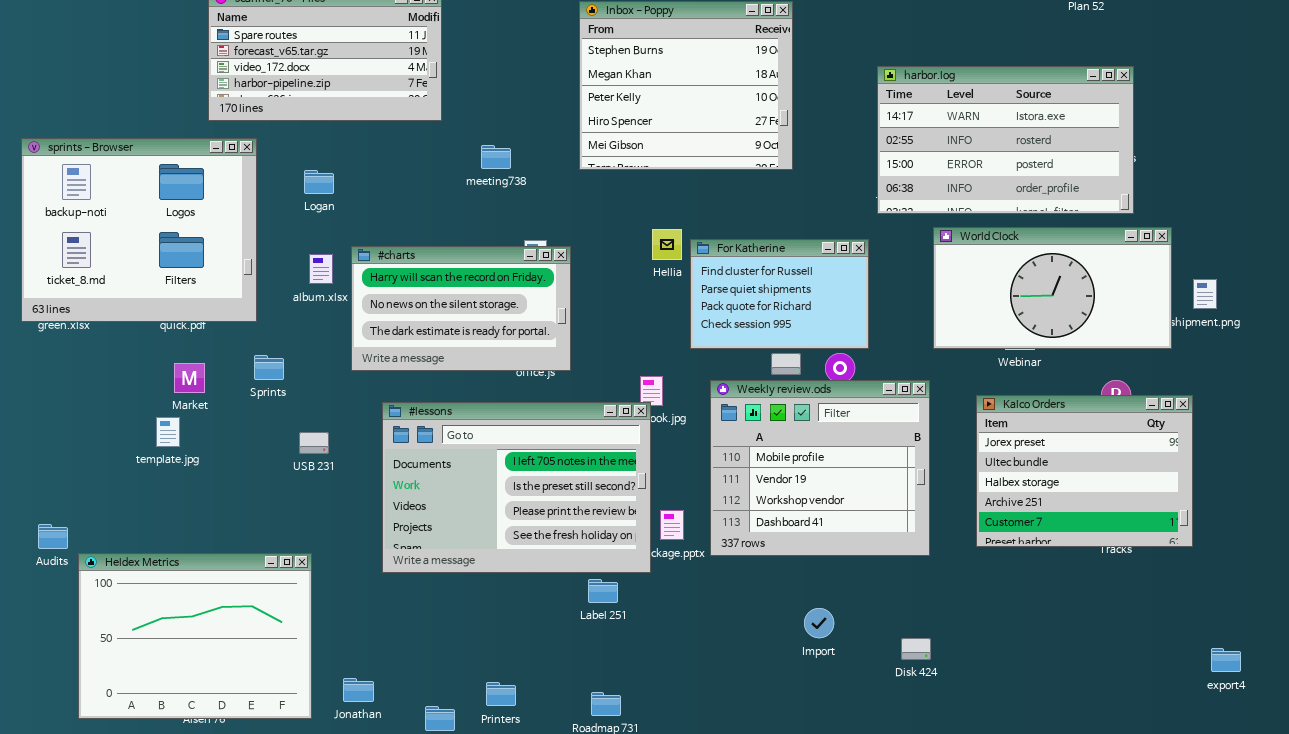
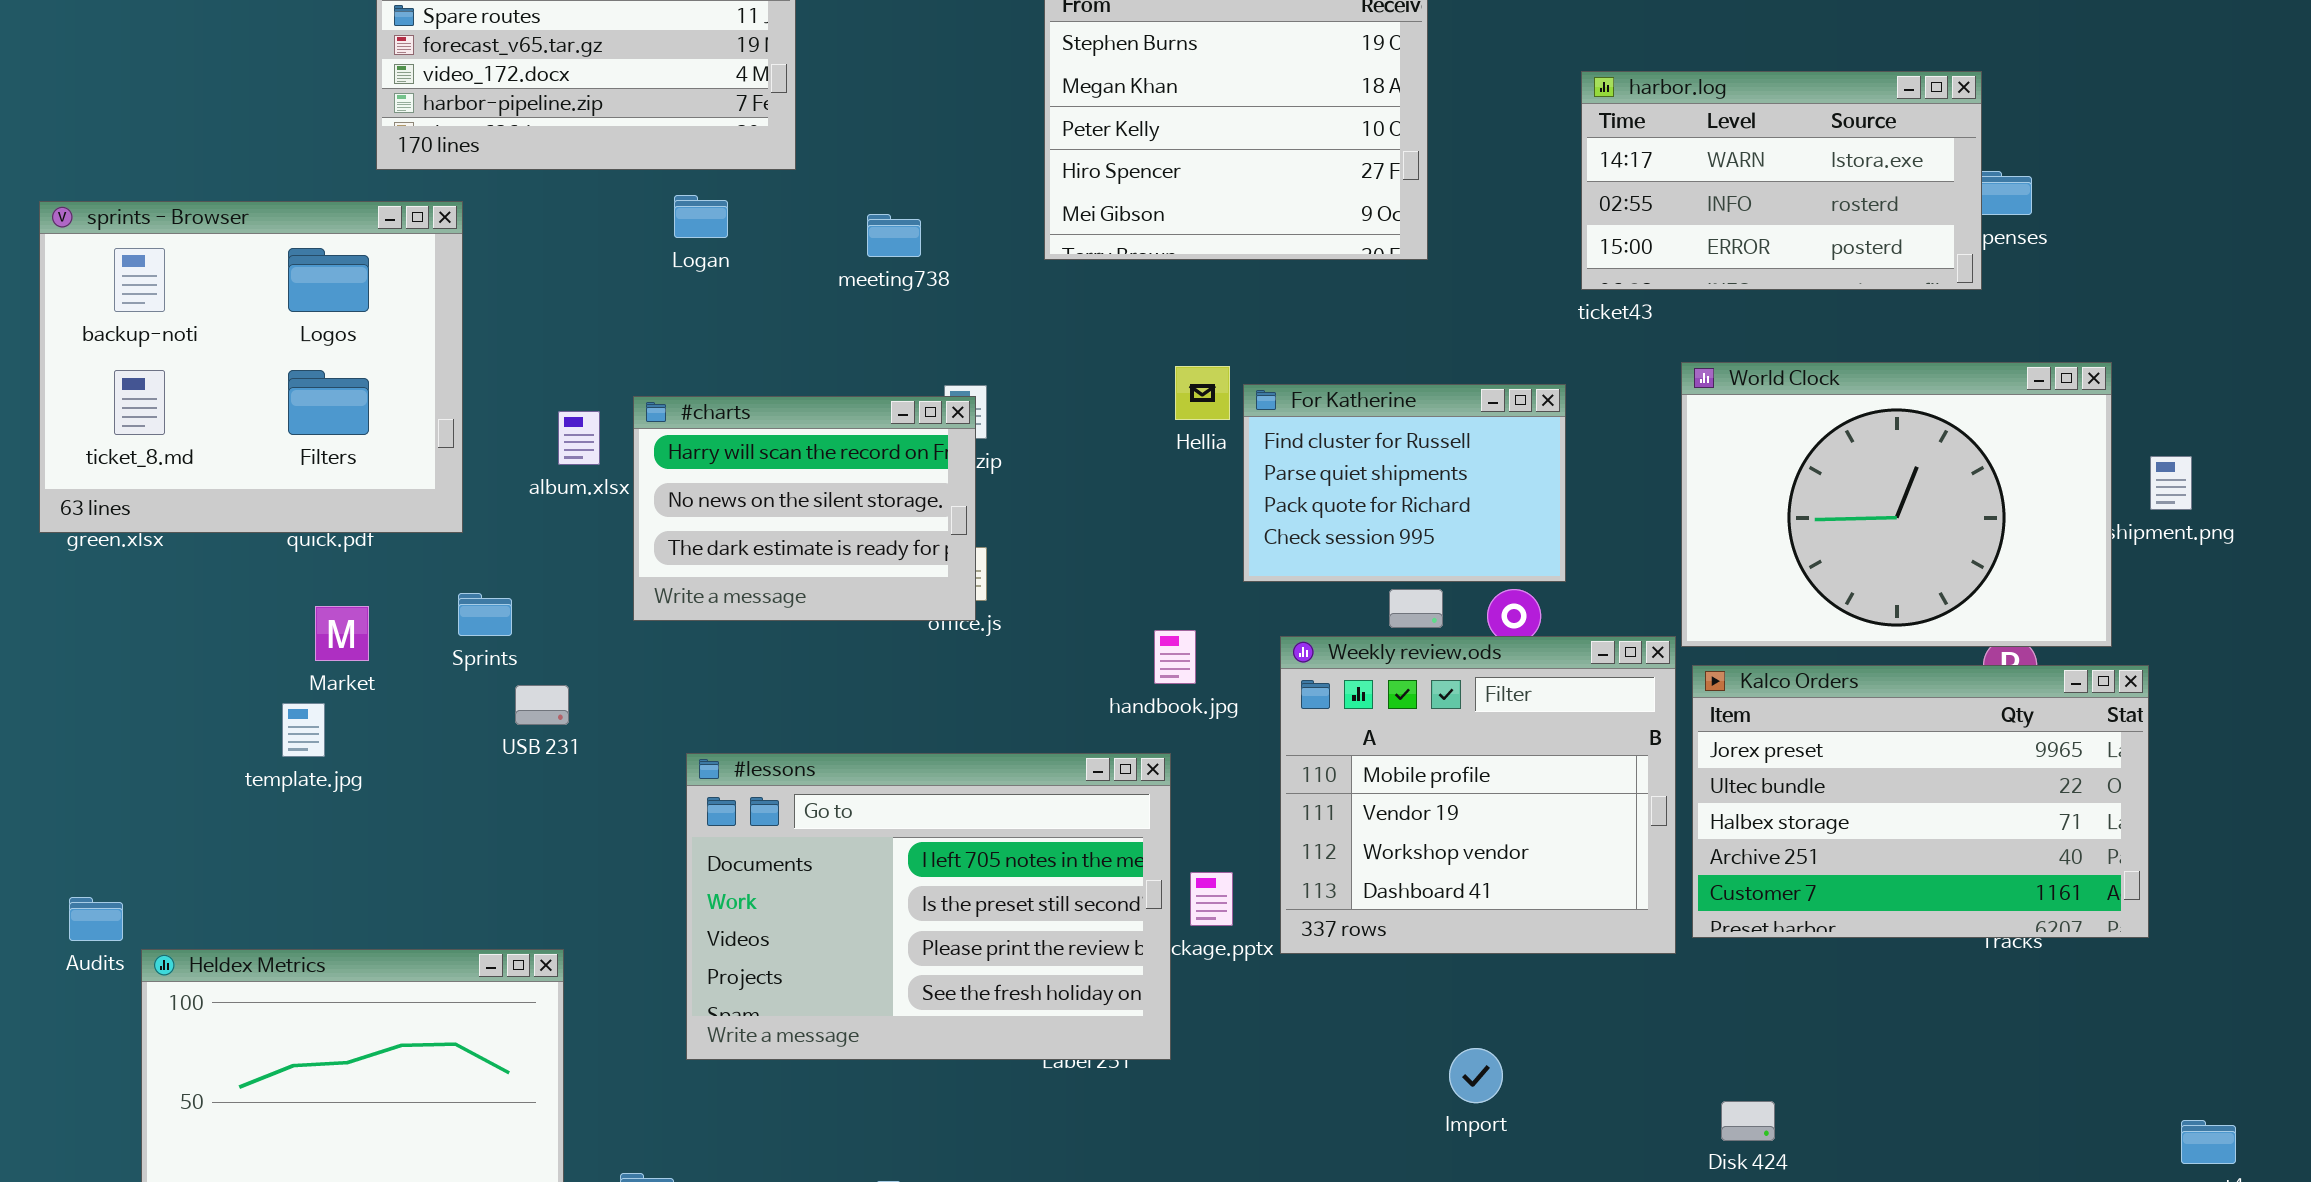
harbor.log: [877,66,1134,214] -> [1581,71,1982,290], resized
Logan: [304,170,334,194] -> [674,195,728,238], moved
World Clock: [933,227,1172,349] -> [1681,362,2112,647], resized
#charts: [351,246,571,371] -> [633,396,976,621], resized
Kalco Orders: [976,395,1193,547] -> [1692,665,2149,938], resized
#lessons: [382,402,651,573] -> [686,753,1171,1060], moved
USB 231: [299,432,329,454] -> [515,685,569,725], moved
Disk 424: [901,638,931,660] -> [1721,1101,1775,1141], moved

